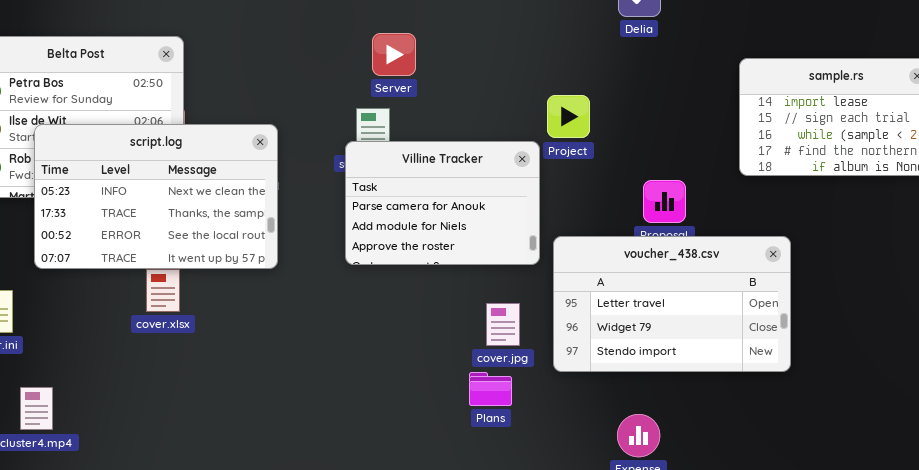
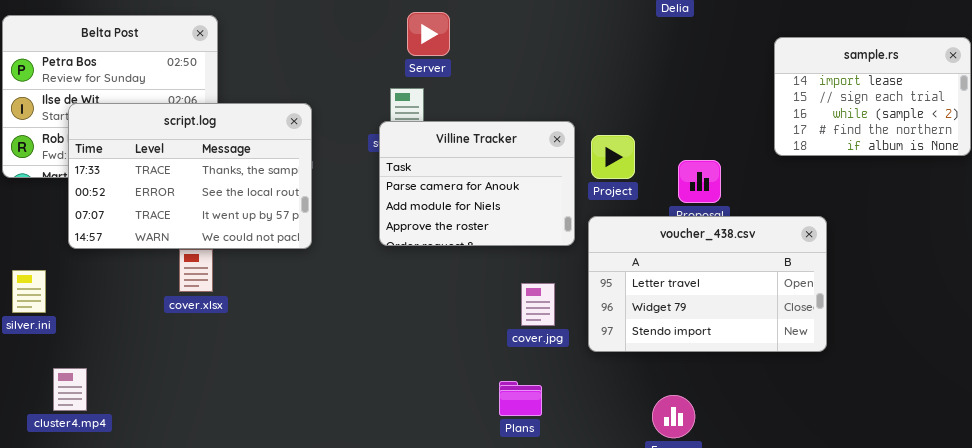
Project: [547,95,590,138] -> [591,135,635,179], moved
script.log: [34,124,278,269] -> [68,103,312,249], scrolled down 1 row
Plans: [469,372,512,406] -> [499,381,542,416], moved

